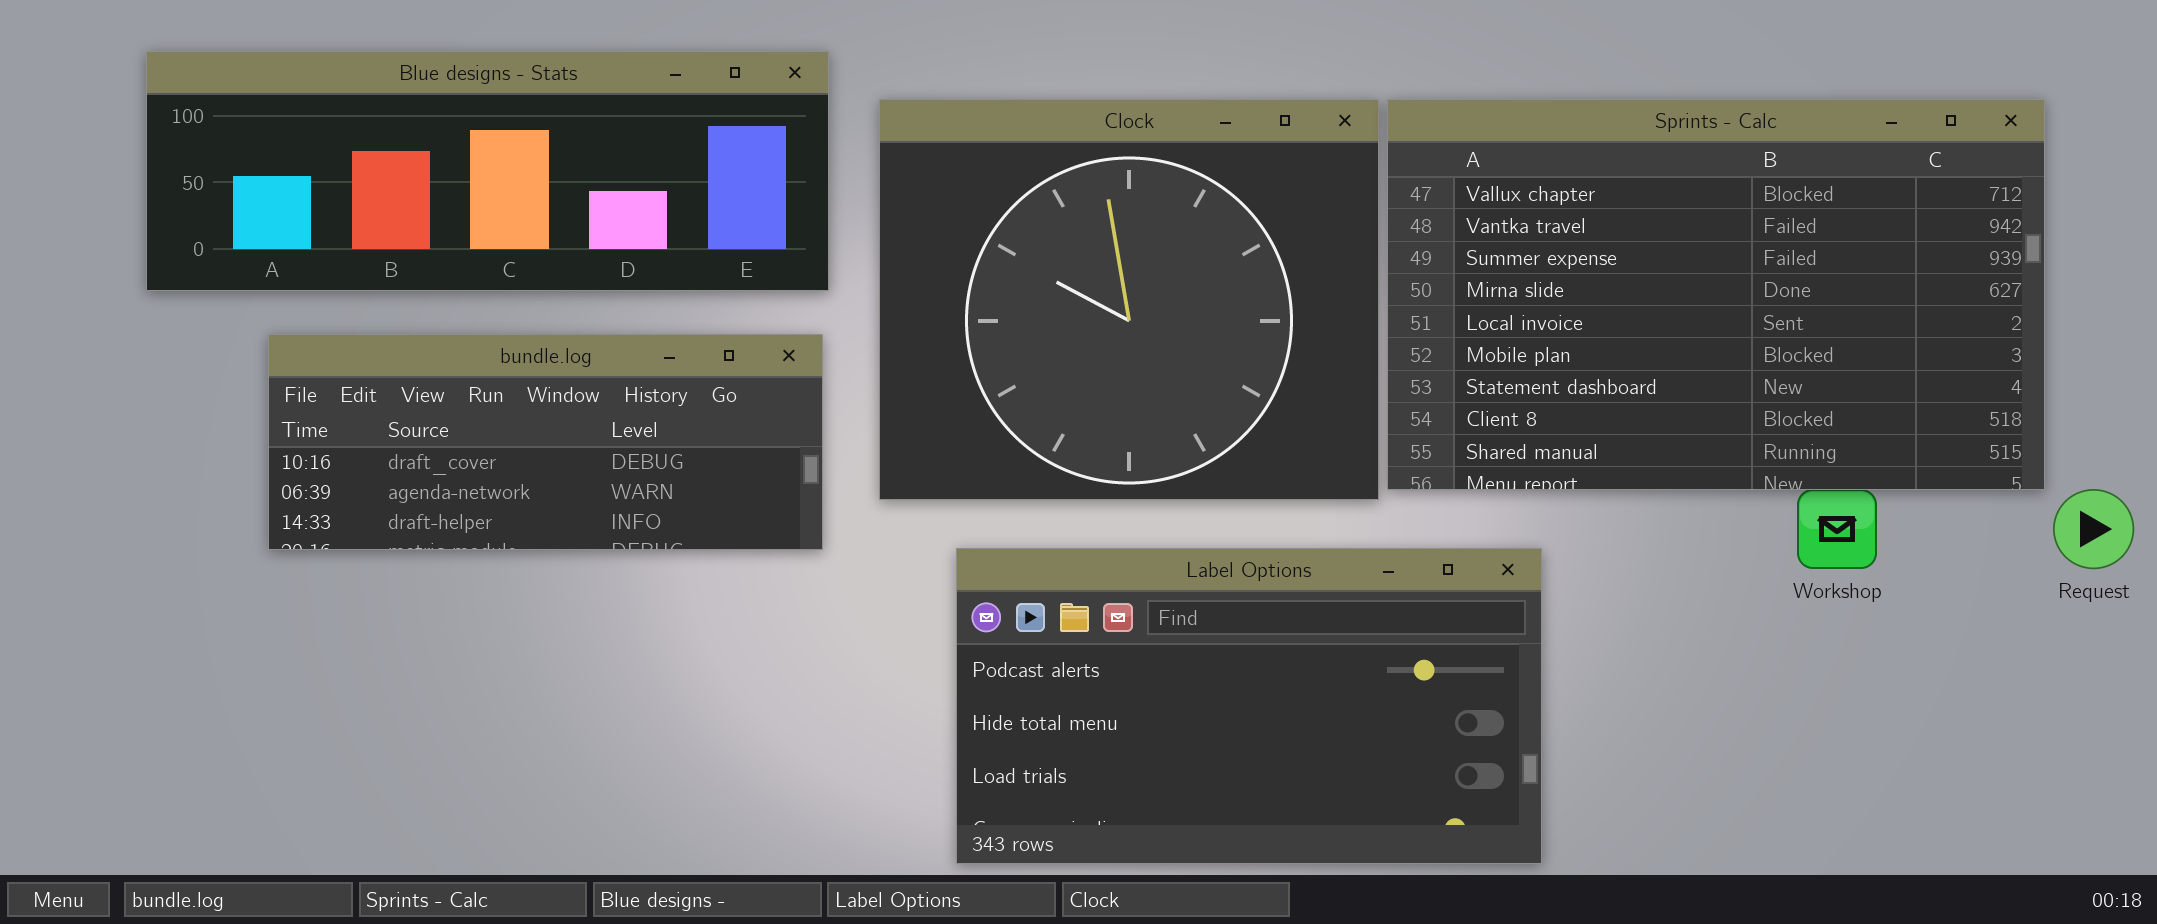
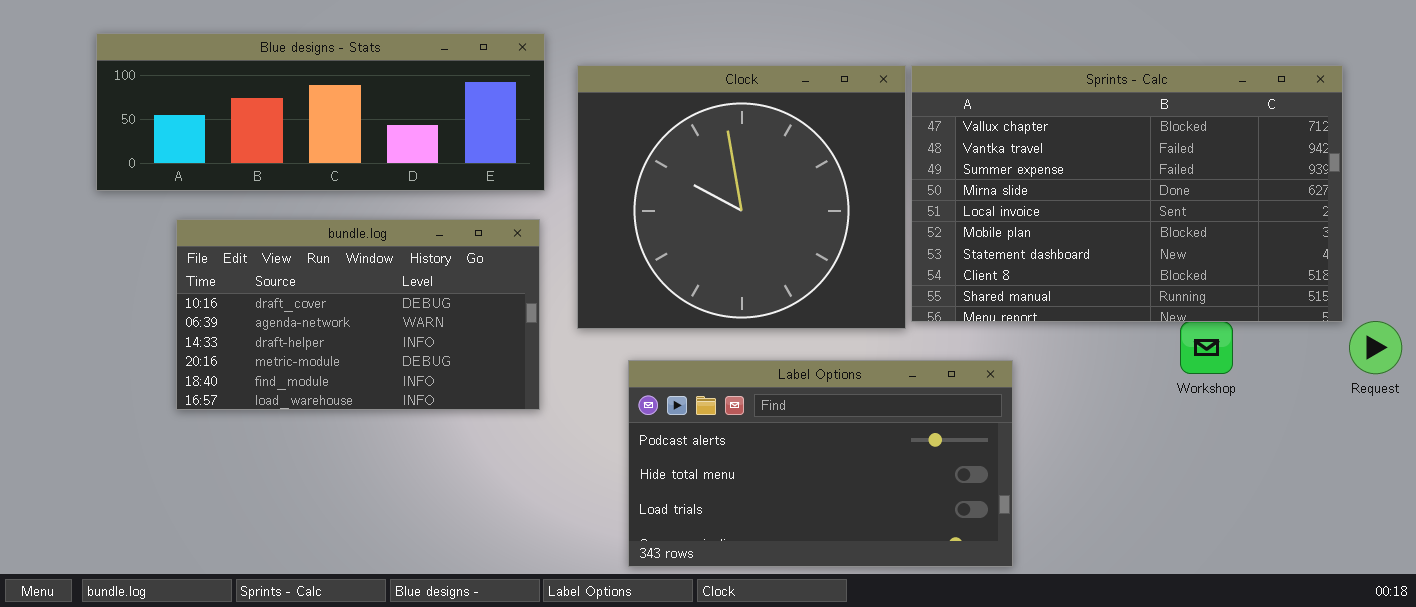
bundle.log: [268,334,823,550] -> [176,219,540,410], resized

